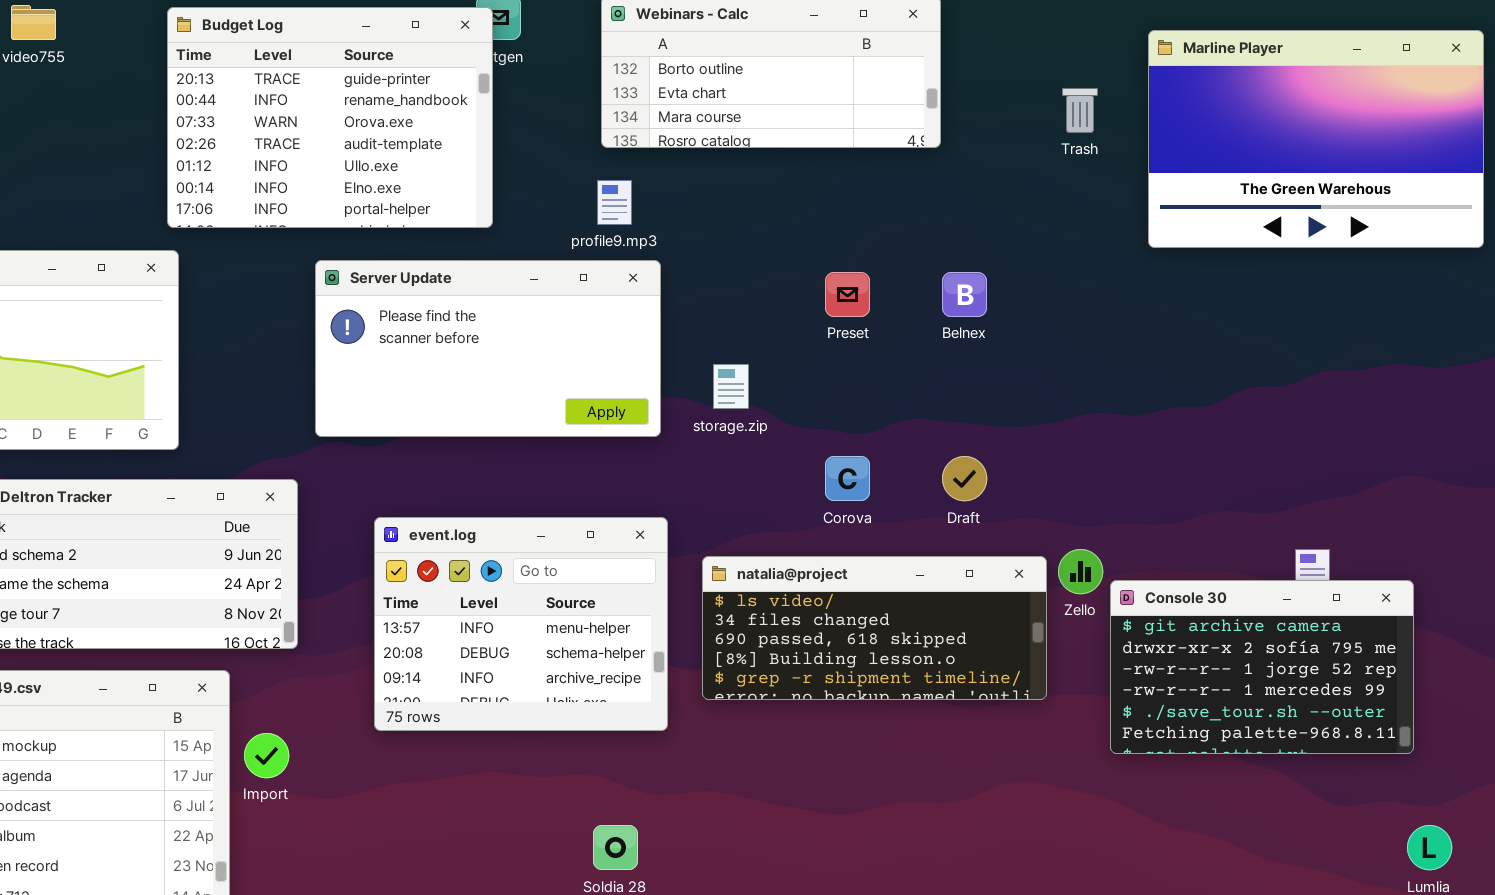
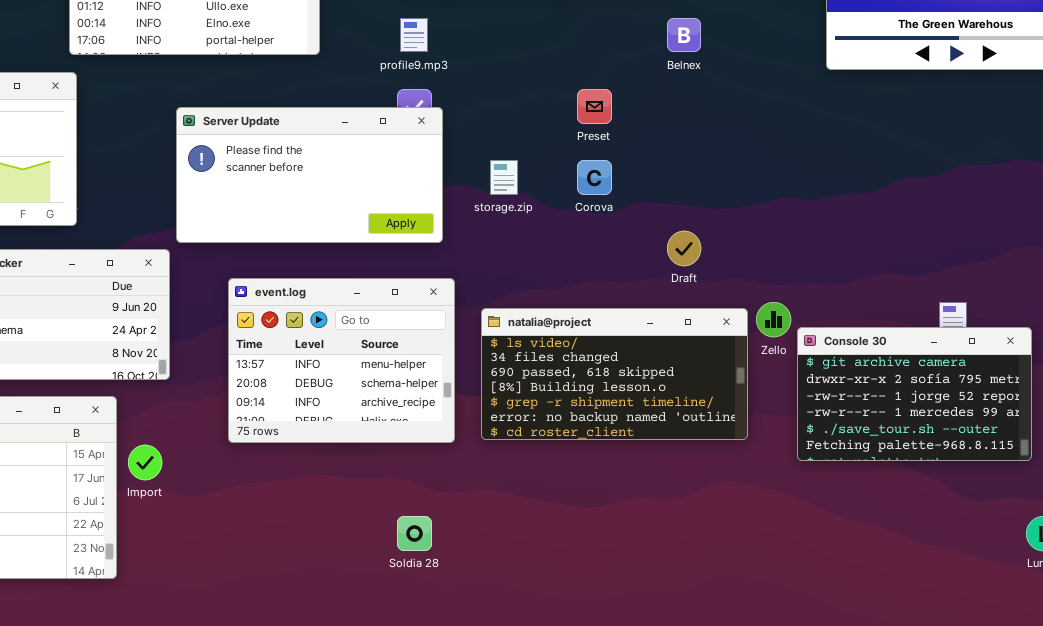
Server Update: [315,260,661,437] -> [176,107,443,243], moved
Belnex: [942,272,987,317] -> [667,18,701,52], moved
Corova: [825,456,870,501] -> [577,160,612,195], moved
natalia@project: [702,556,1047,700] -> [481,308,748,440], resized

